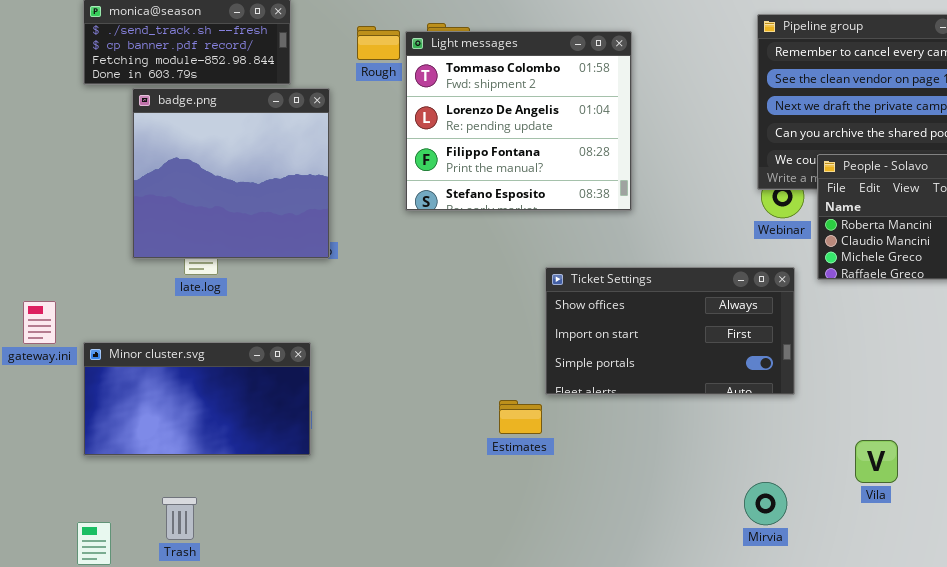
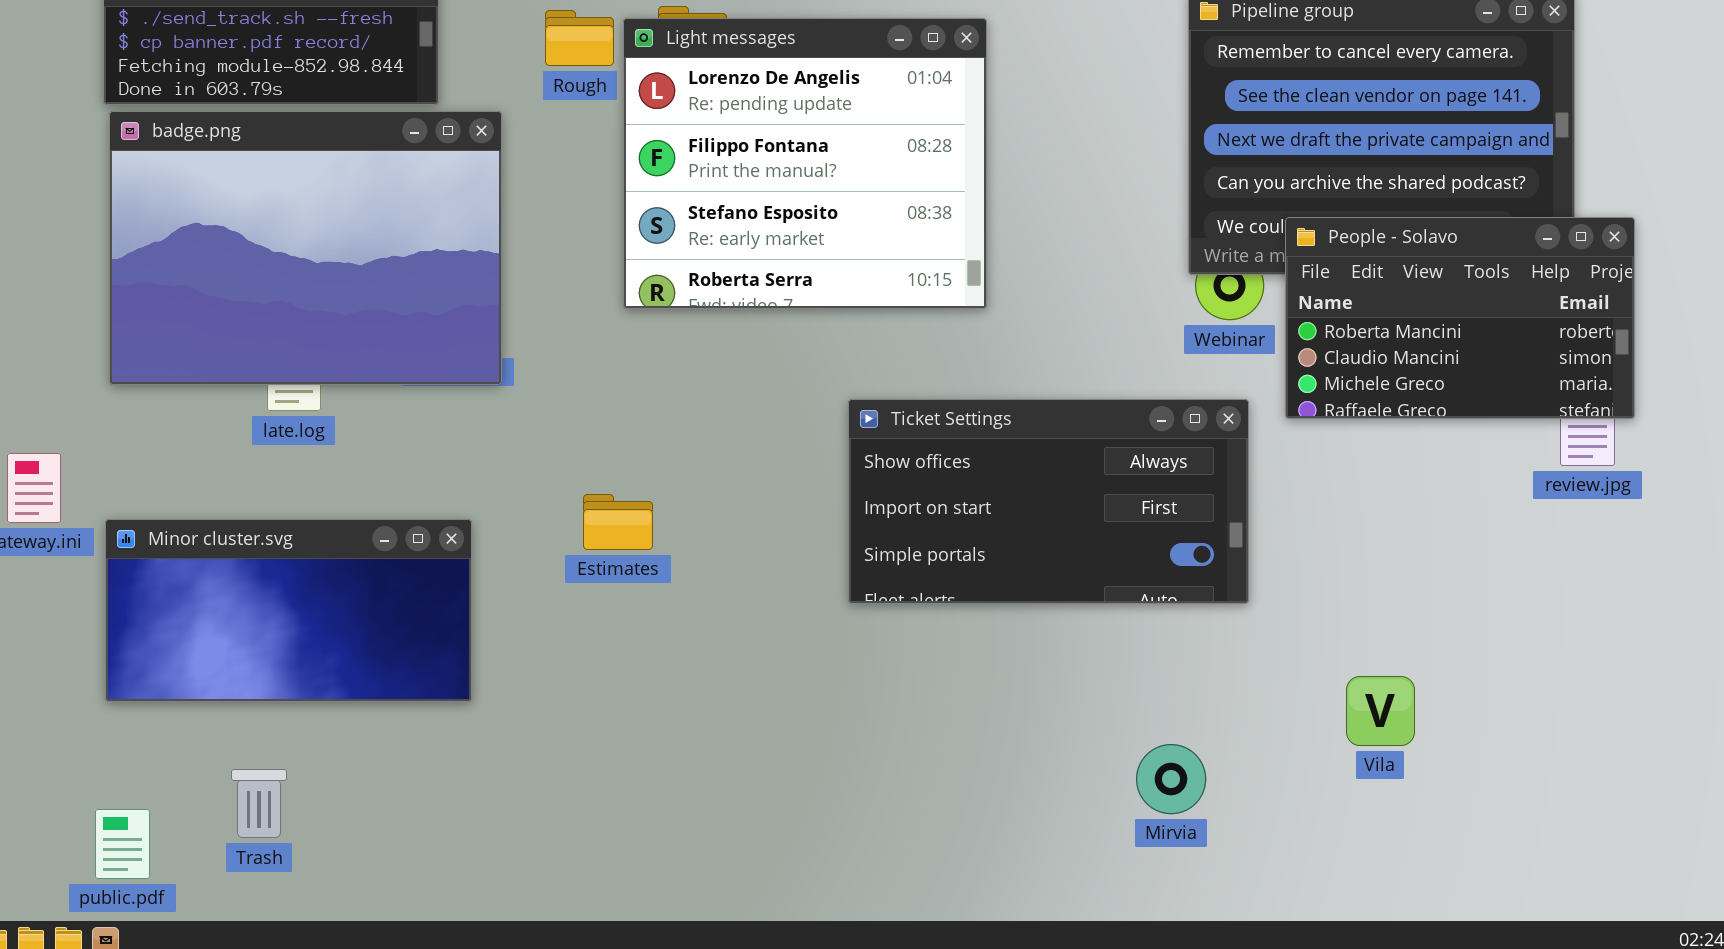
Light messages: [405,31,632,211] -> [623,18,987,309], scrolled down 1 row
badge.png: [132,88,330,259] -> [109,111,502,385], resized
Estimates: [499,400,542,434] -> [583,494,653,550], moved
Mirvia: [744,482,787,525] -> [1136,744,1206,814], moved

